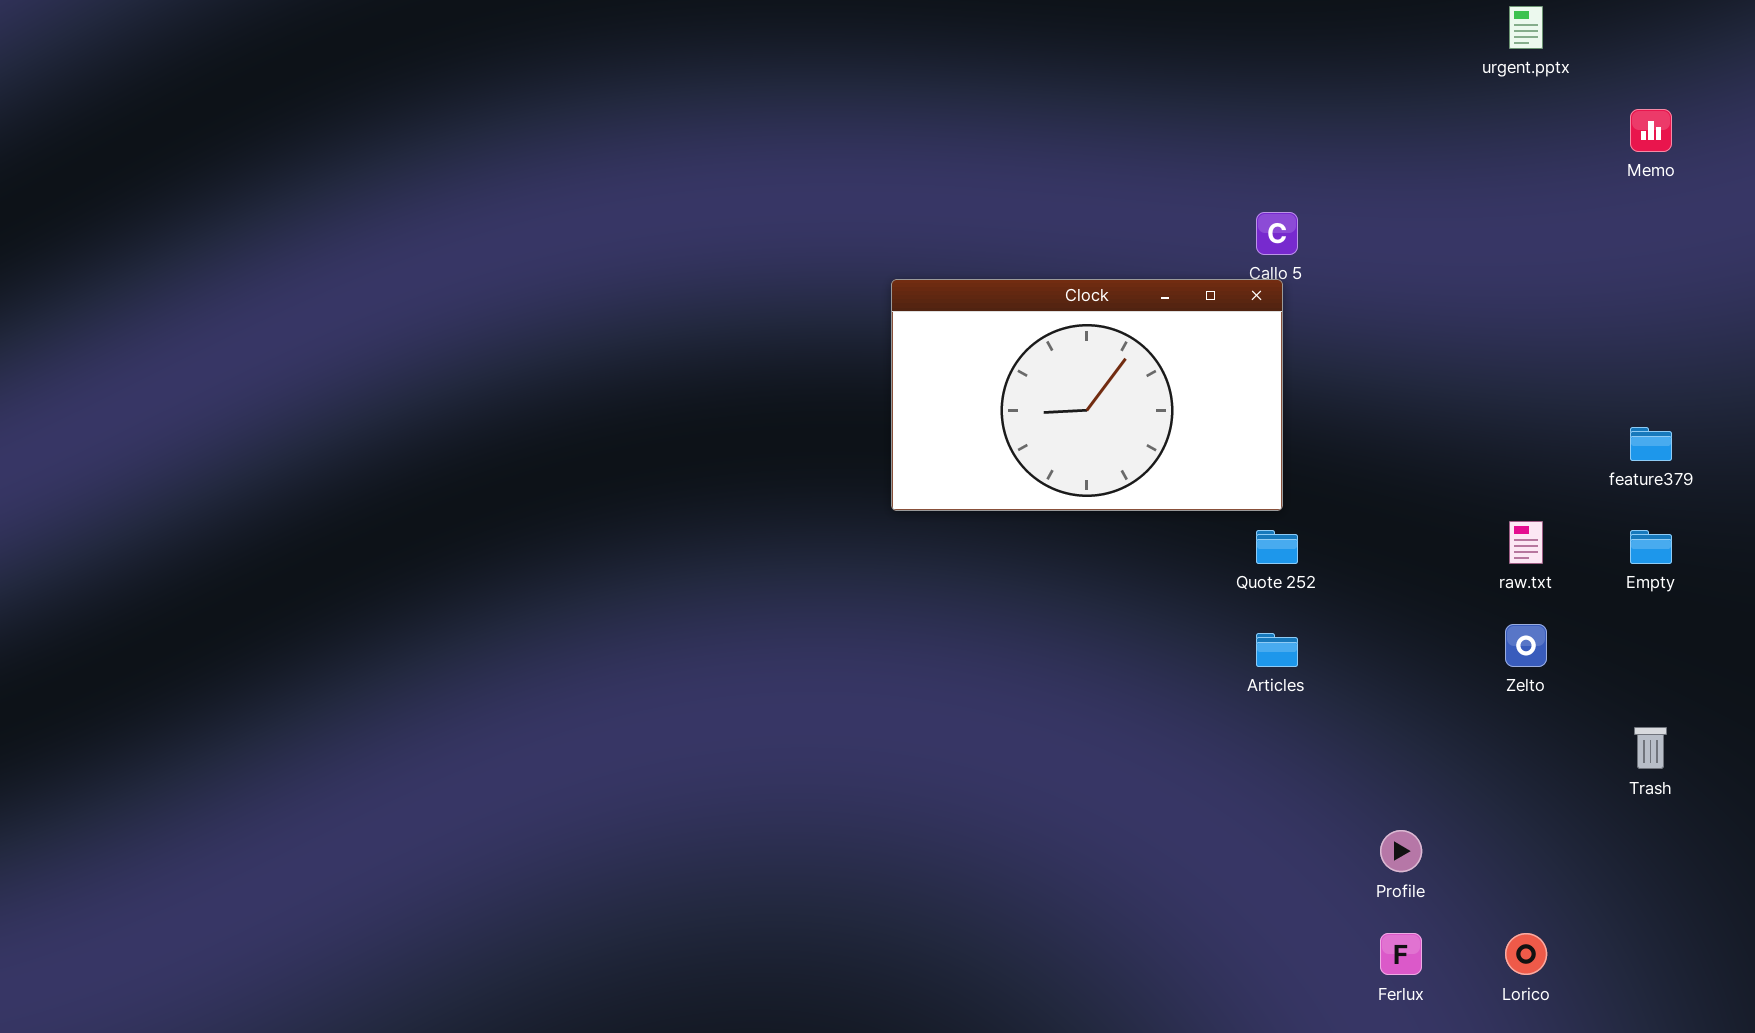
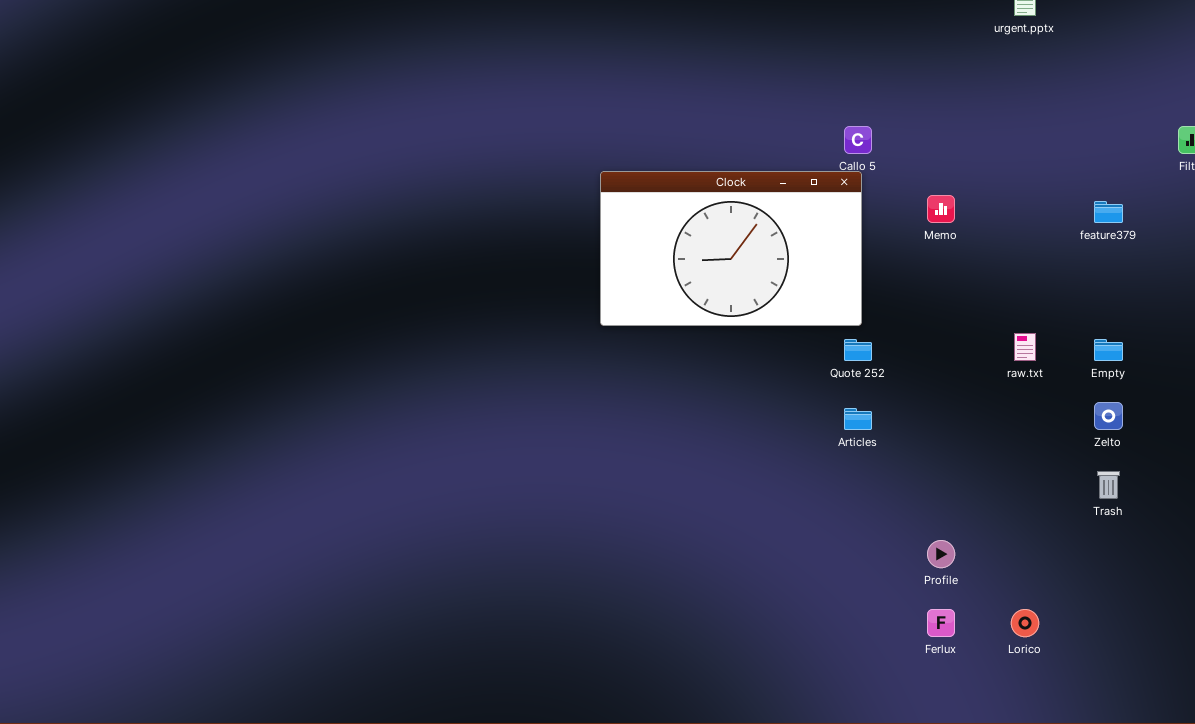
Memo: [1630,109,1672,152] -> [927,195,955,223], moved
feature379: [1630,427,1672,461] -> [1094,201,1123,223], moved
Zelto: [1505,624,1547,667] -> [1094,402,1123,430], moved

